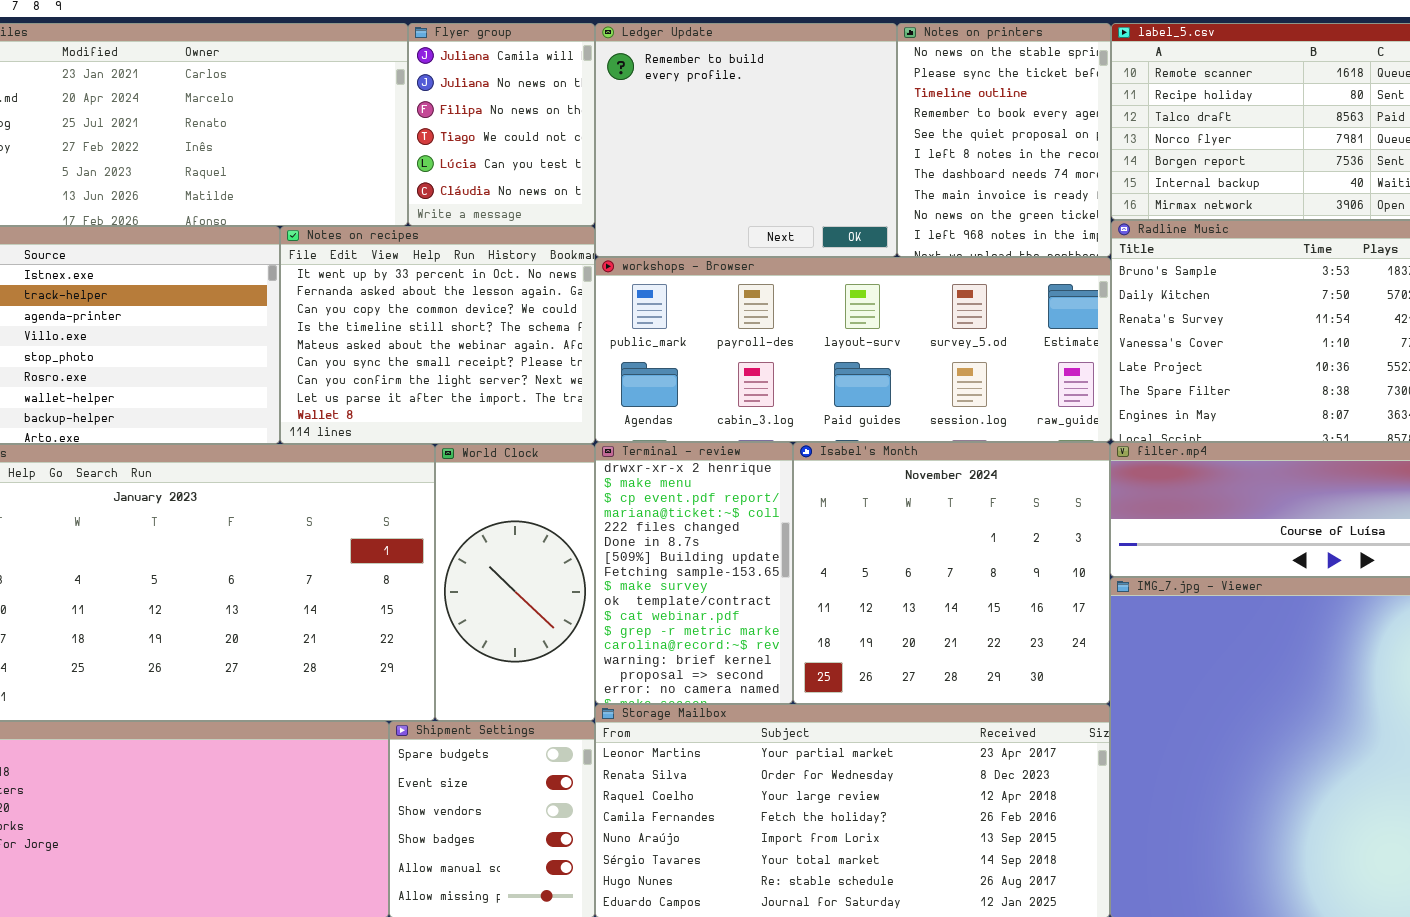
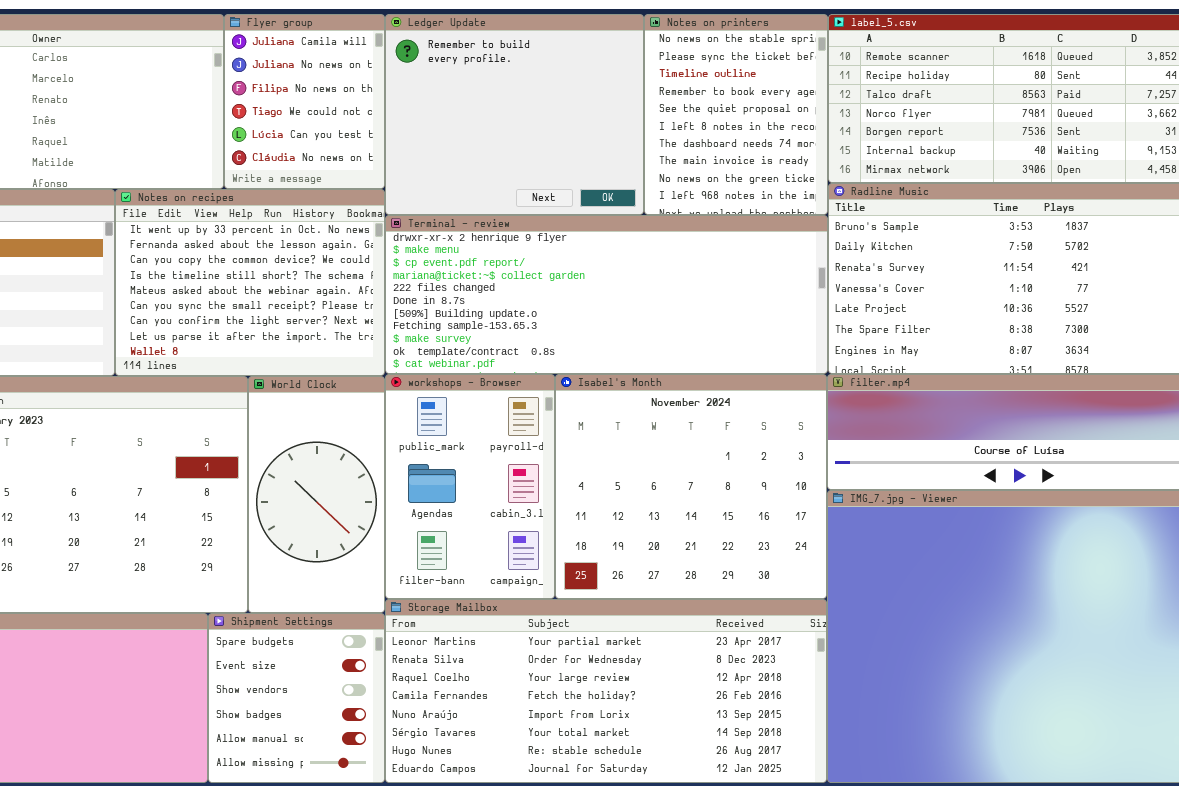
workshops - Browser: [595,257,1111,442] -> [385,374,555,599], moved, resized
Terminal - review: [595,442,793,704] -> [385,215,828,374], moved, resized

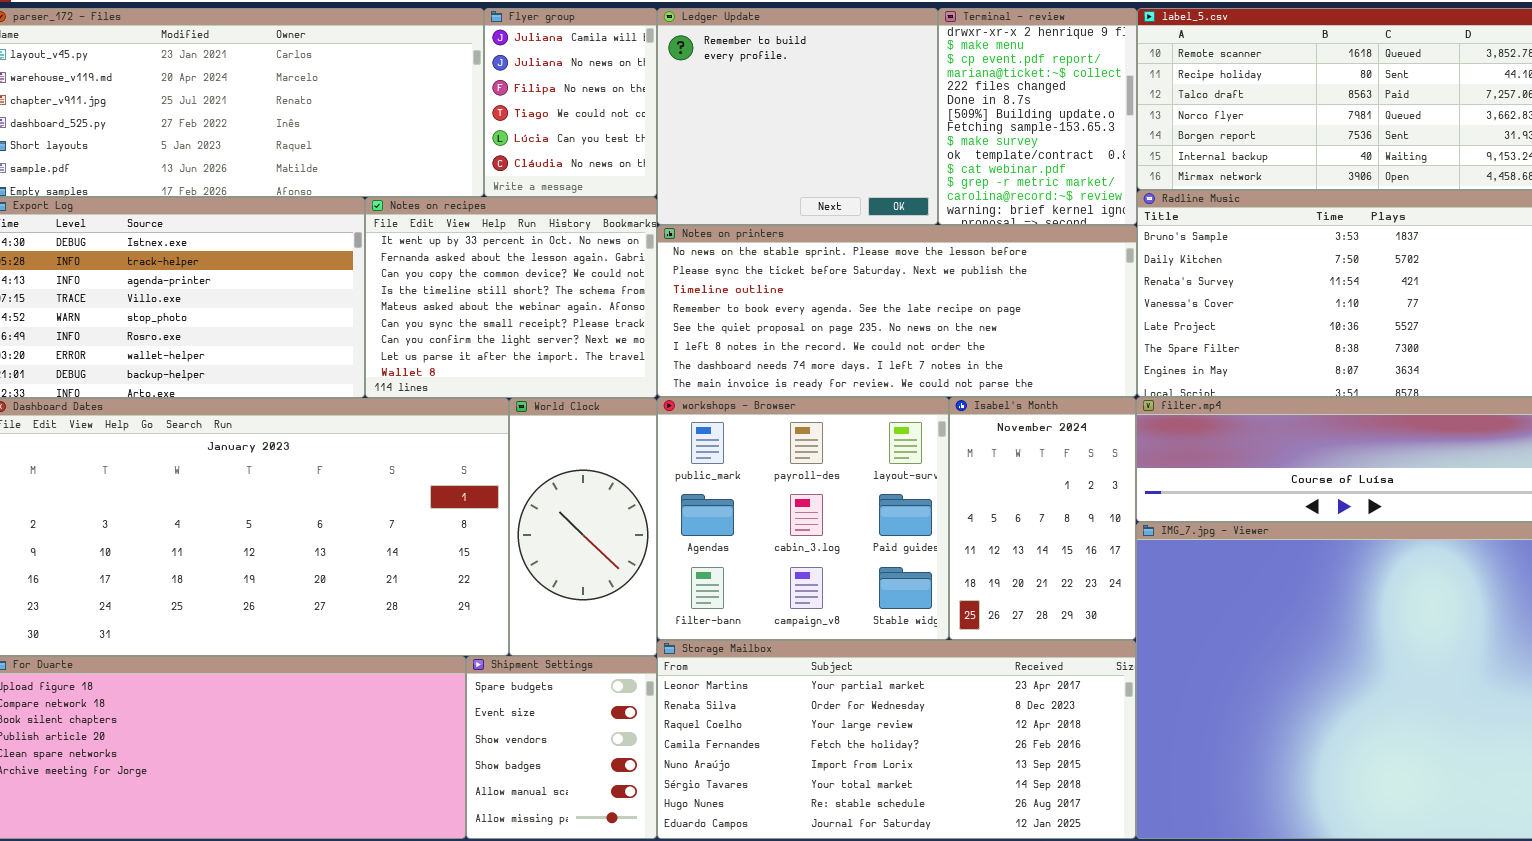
Notes on printers: [644,14,828,215] -> [657,225,1137,397], moved, resized
Terminal - review: [385,215,828,374] -> [938,8,1137,225], moved, resized
workshops - Browser: [385,374,555,599] -> [657,397,949,640], resized
Isabel's Month: [555,374,827,599] -> [949,397,1136,640], resized

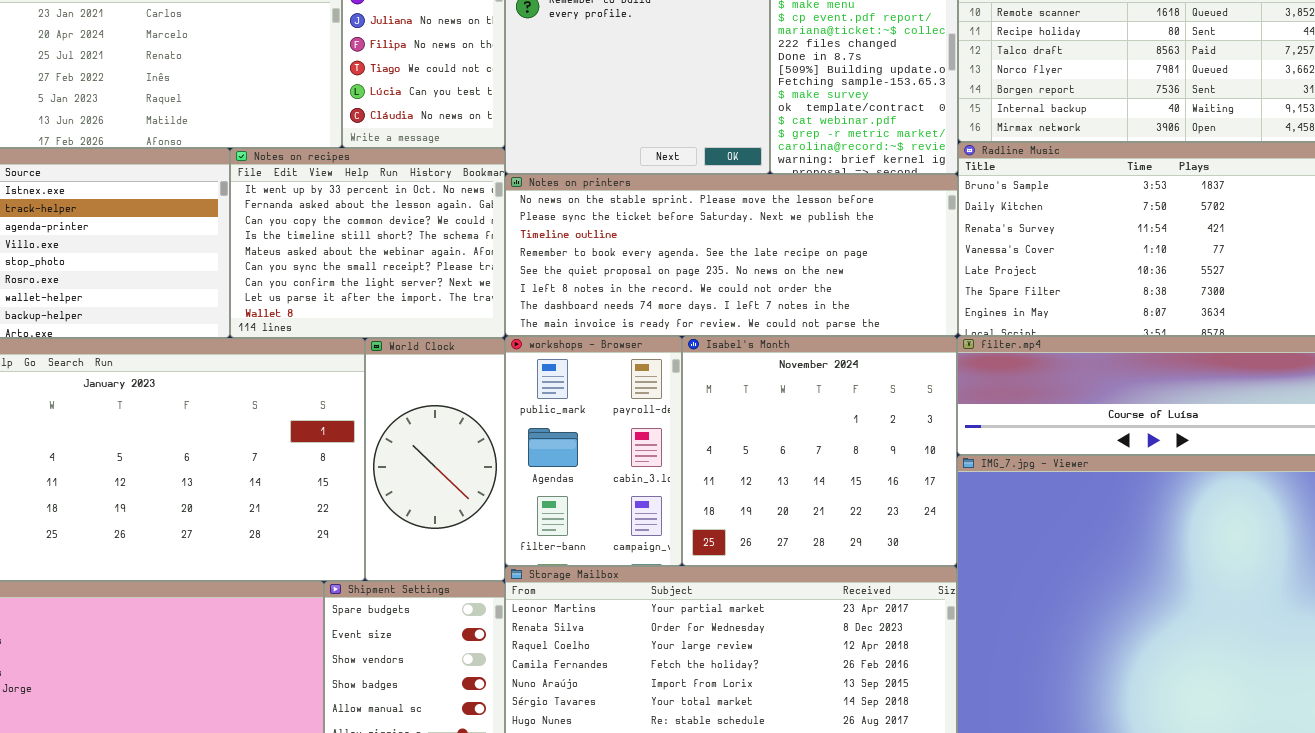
workshops - Browser: [657,397,949,640] -> [505,336,682,566], resized
Isabel's Month: [949,397,1136,640] -> [682,336,957,566], resized

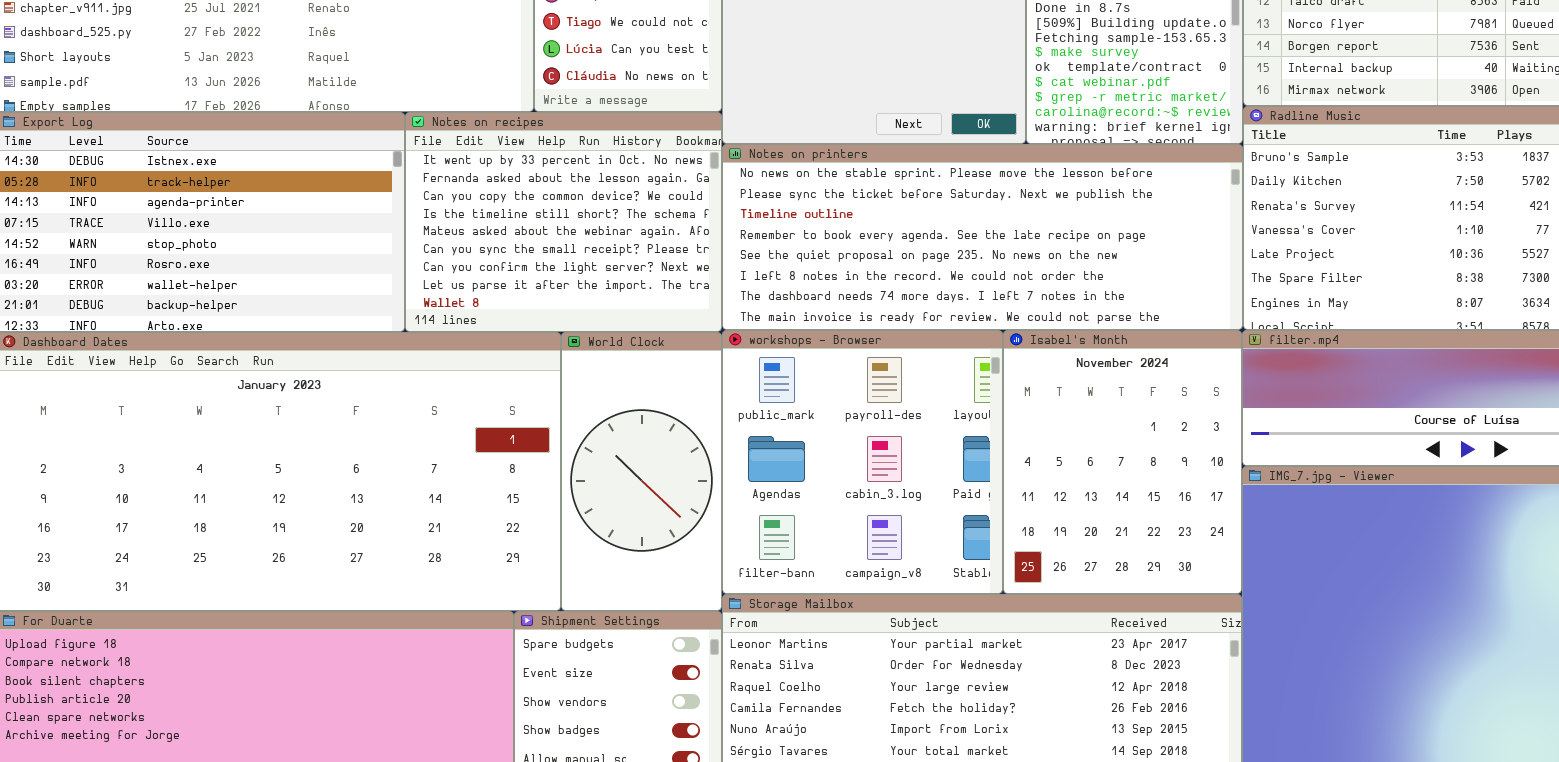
workshops - Browser: [505,336,682,566] -> [722,330,1003,594], resized
Isabel's Month: [682,336,957,566] -> [1003,330,1242,594], resized

